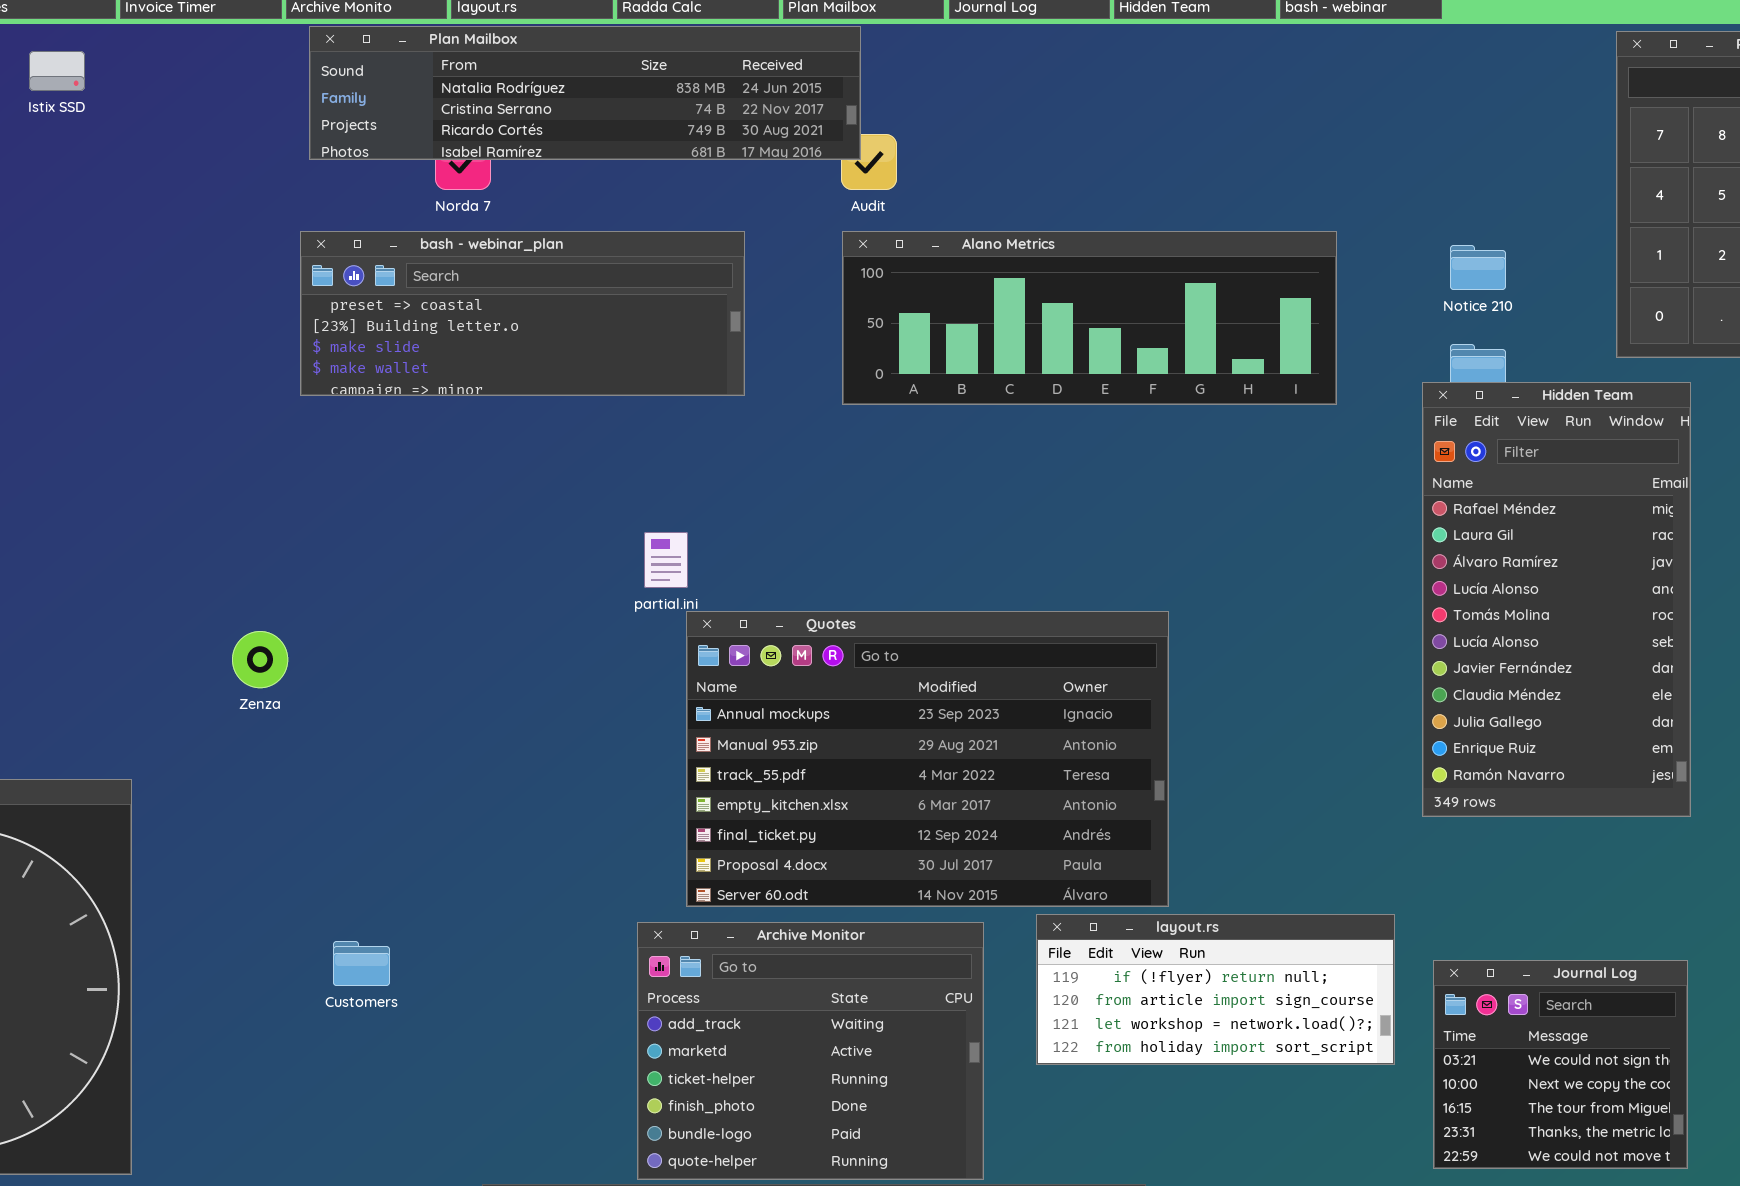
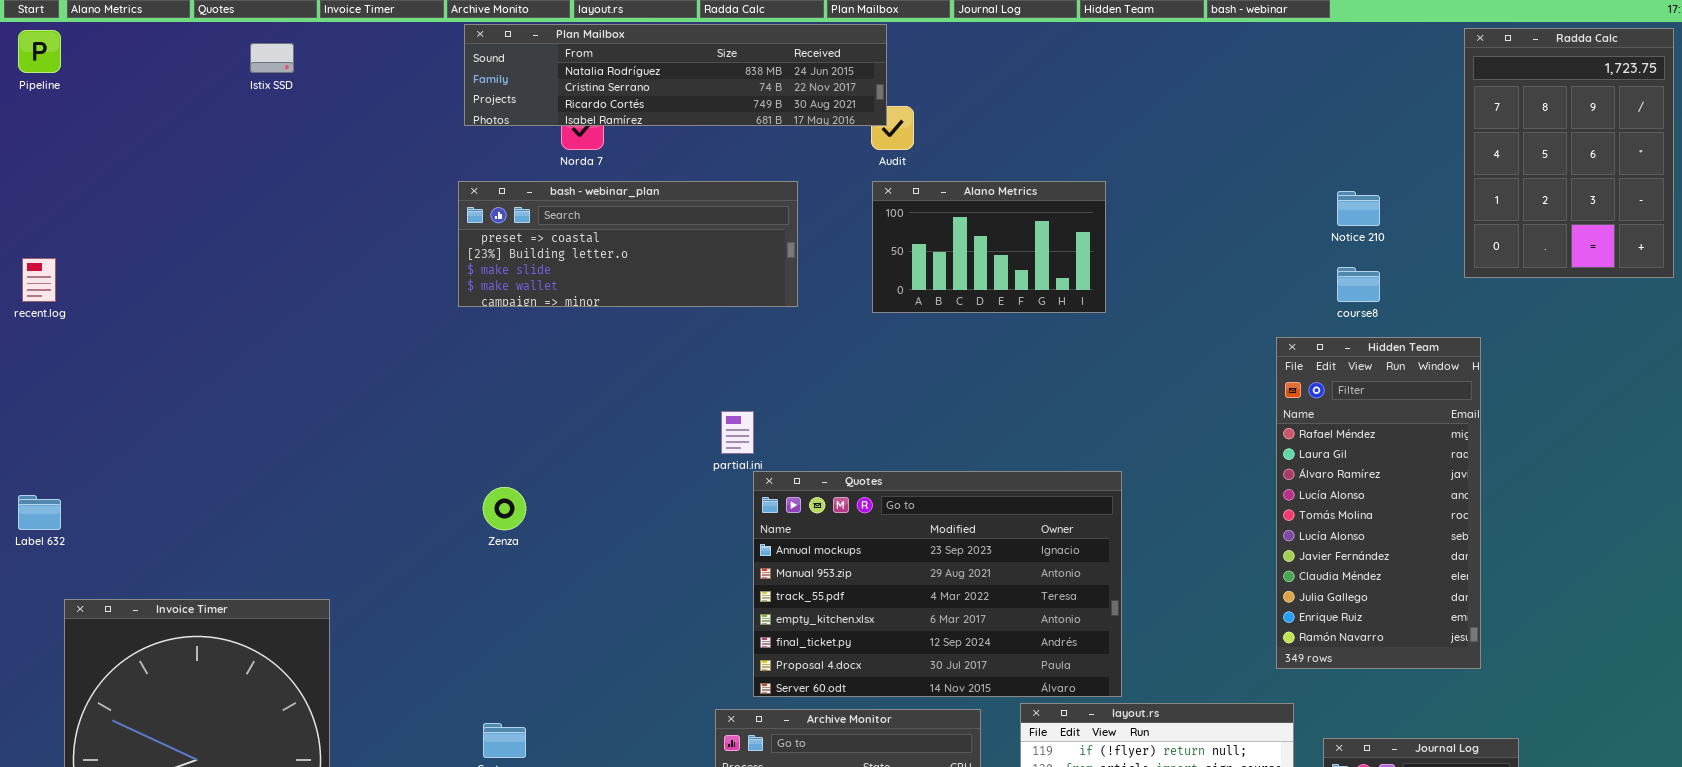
Alano Metrics: [842,231,1337,405] -> [872,181,1106,313], resized
Hidden Team: [1422,382,1691,817] -> [1276,337,1481,669], moved
Zenza: [232,631,288,688] -> [483,487,526,530], moved

